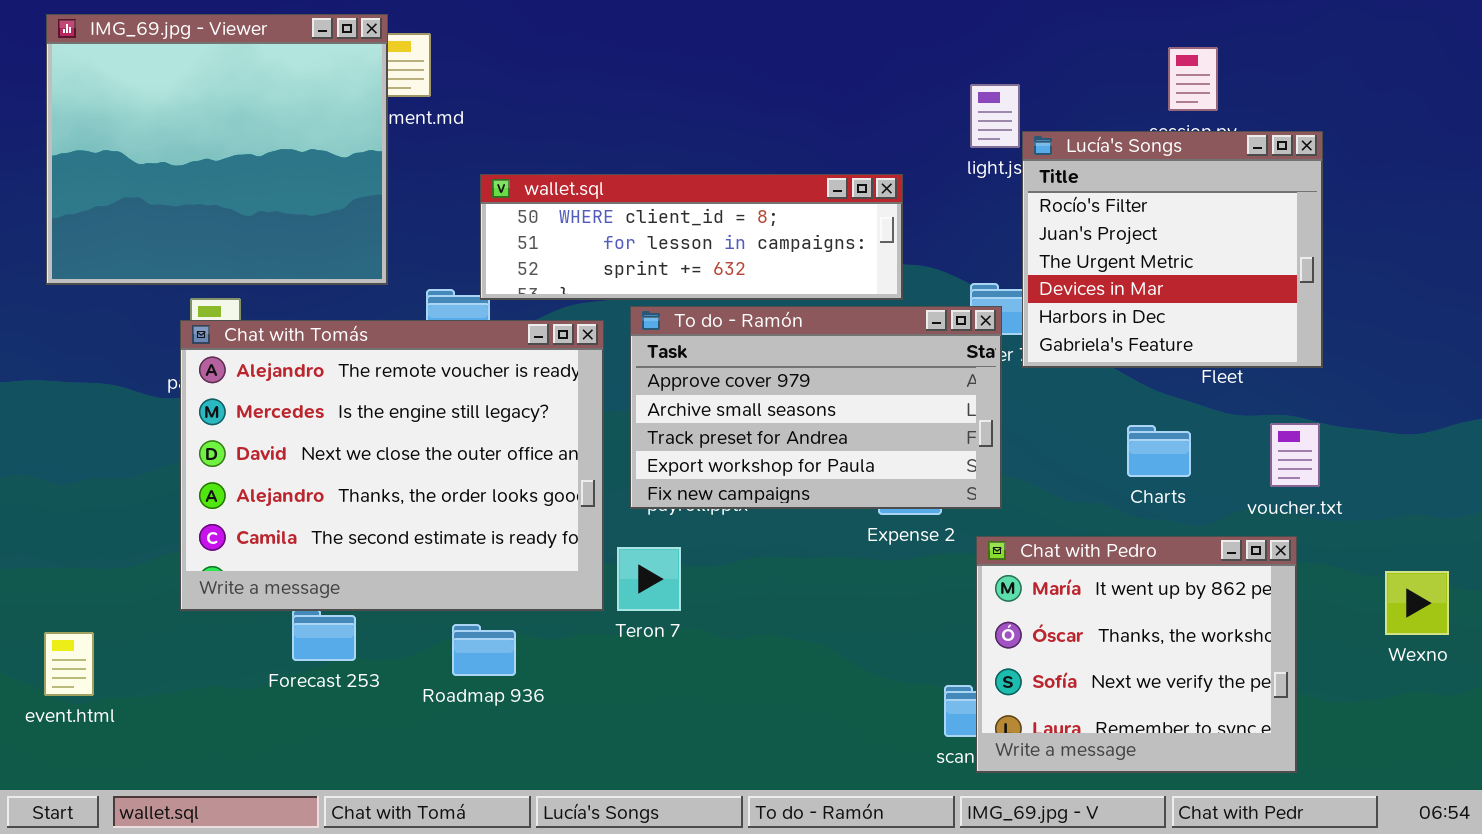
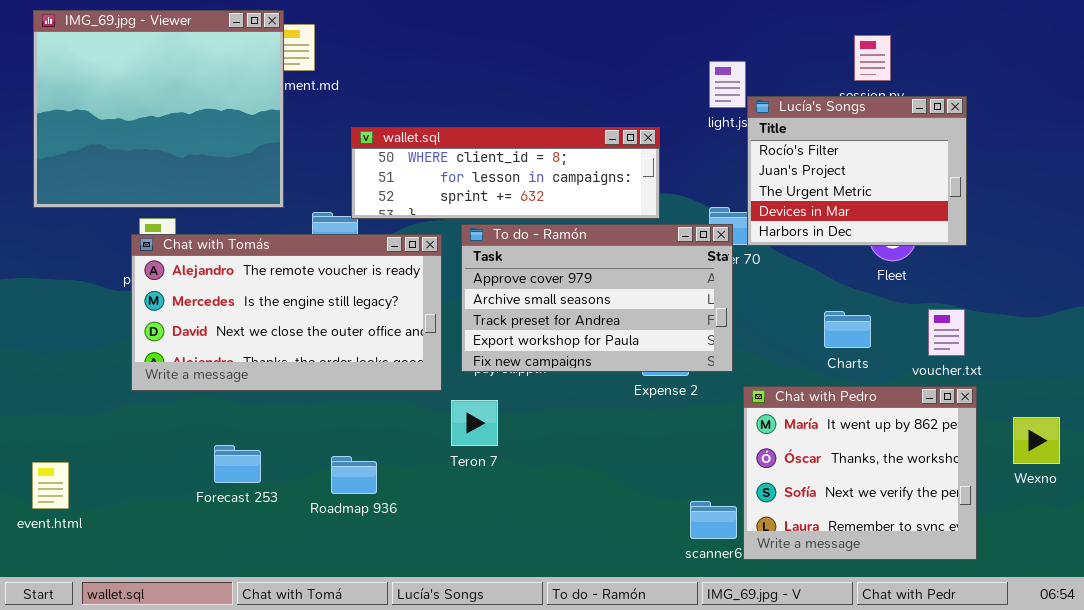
Lucía's Songs: [1022,131,1323,368] -> [747,96,967,246], resized
Chat with Tomás: [180,320,604,611] -> [131,234,442,391], resized
Chat with Pedro: [976,536,1297,773] -> [743,386,977,560], moved

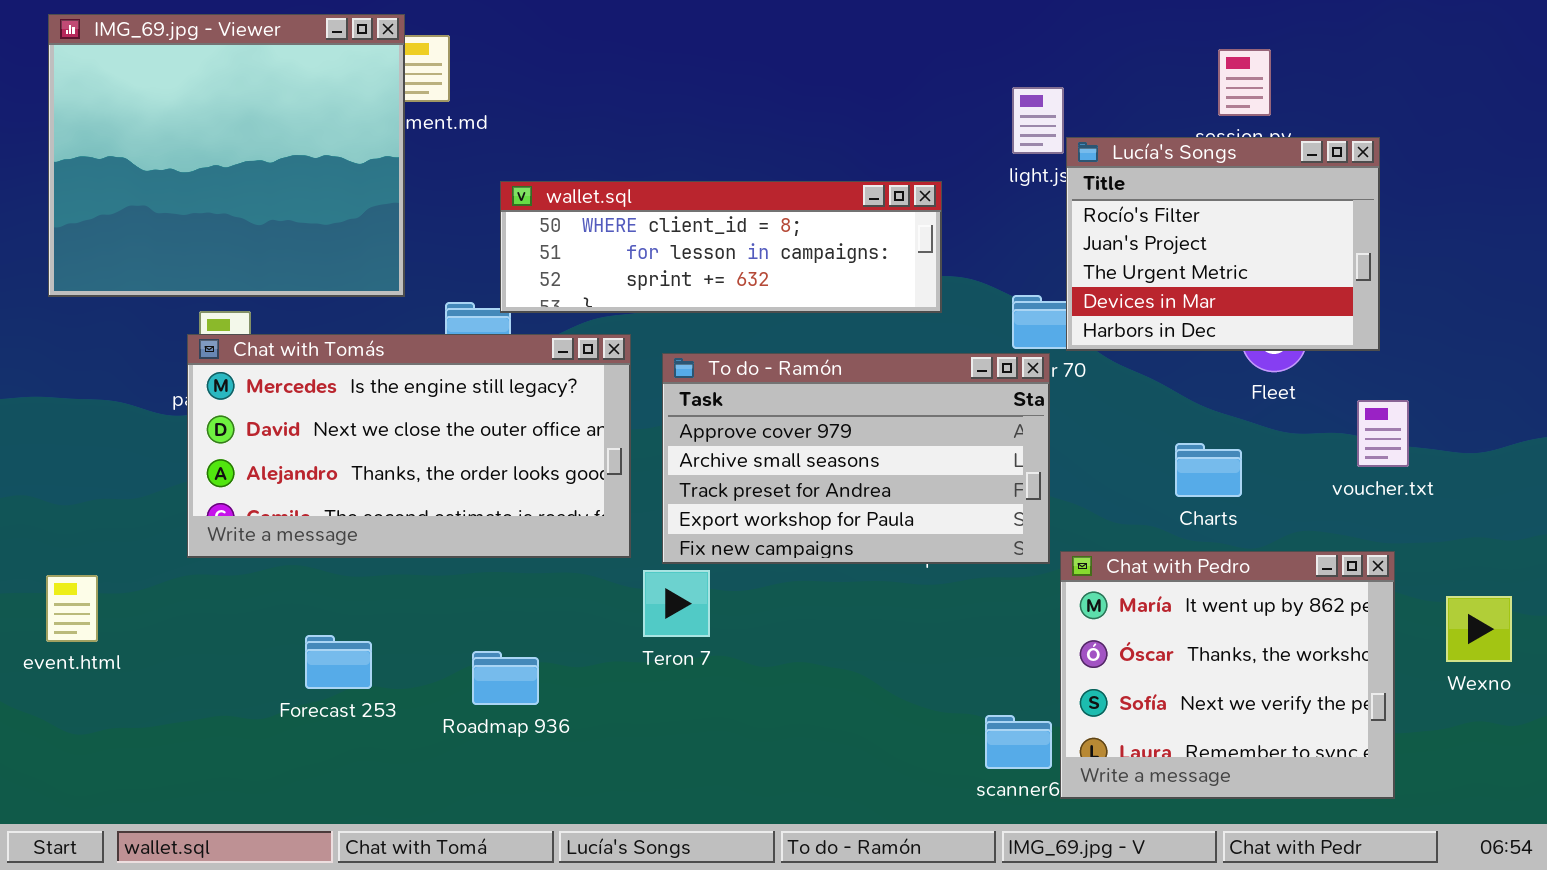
To do - Ramón: [461,224,733,372] -> [662,353,1050,564], moved
Chat with Tomás: [131,234,442,391] -> [187,334,631,558], scrolled down 1 row
voucher.txt: [928,309,965,356] -> [1357,400,1409,467], moved
event.html: [32,462,69,509] -> [46,575,98,642], moved

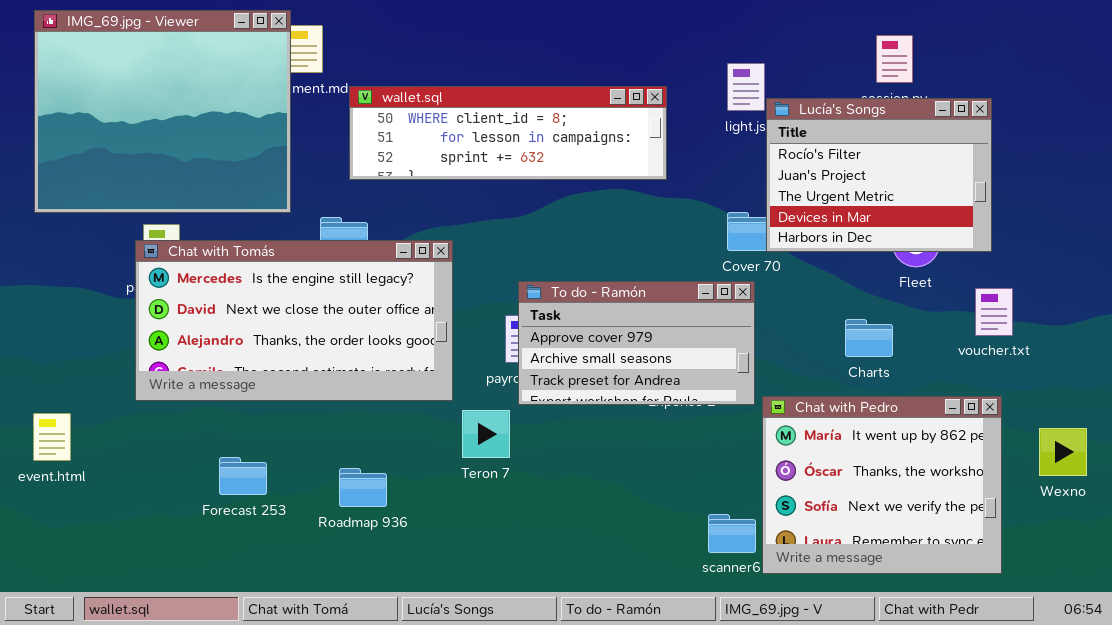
wallet.sql: [500,181,942,313] -> [349,86,667,180], moved
To do - Ramón: [662,353,1050,564] -> [518,281,755,405], resized

